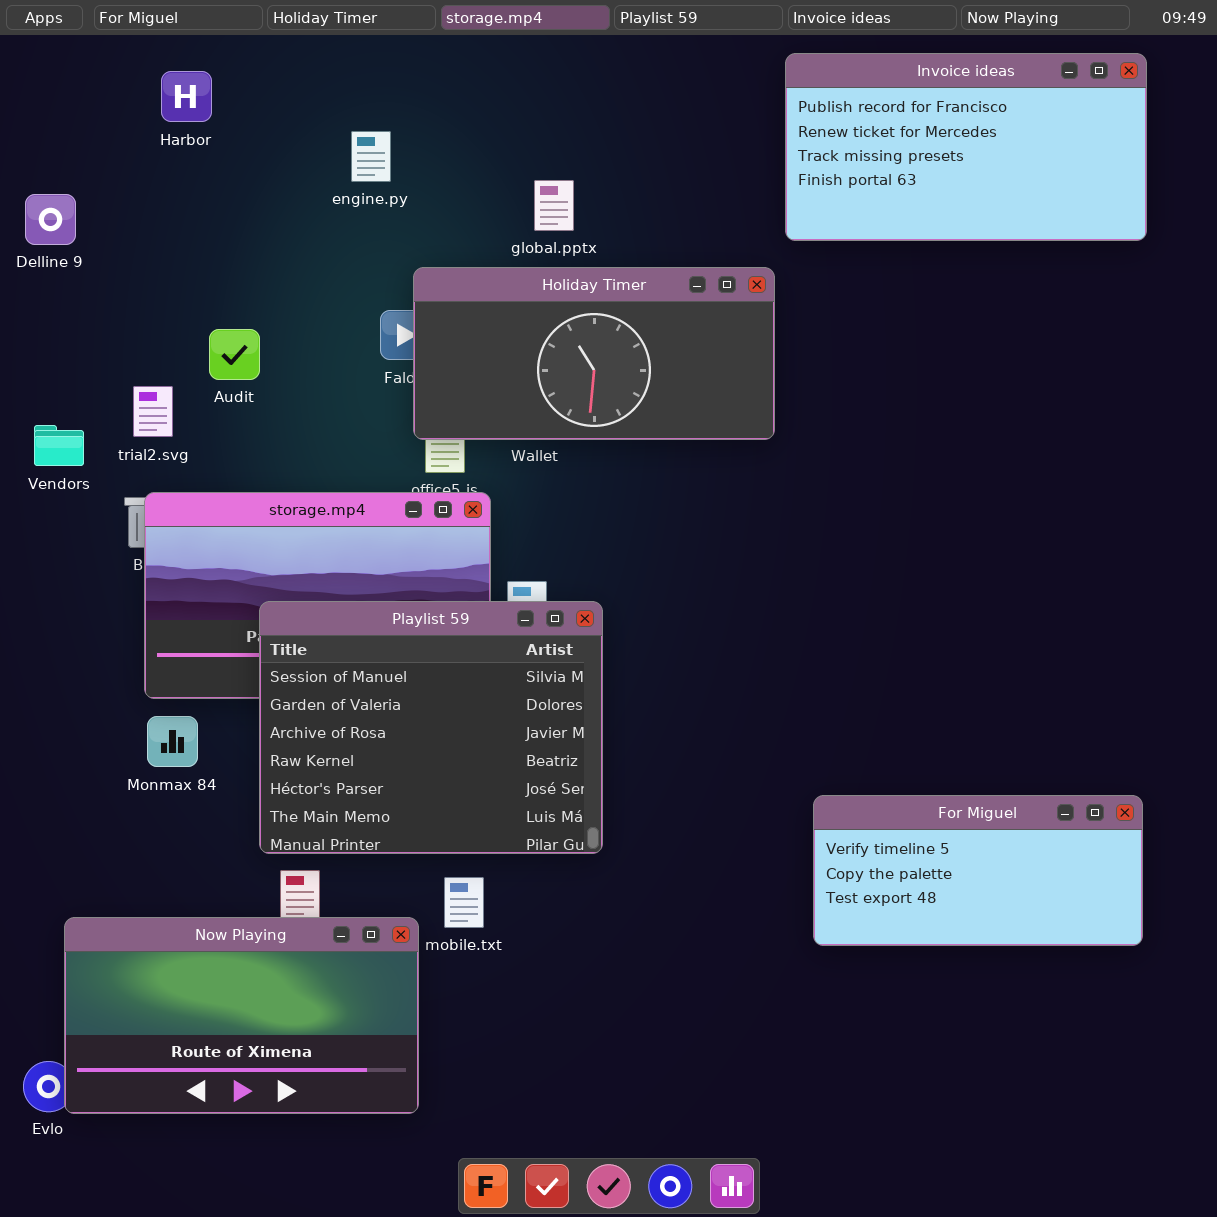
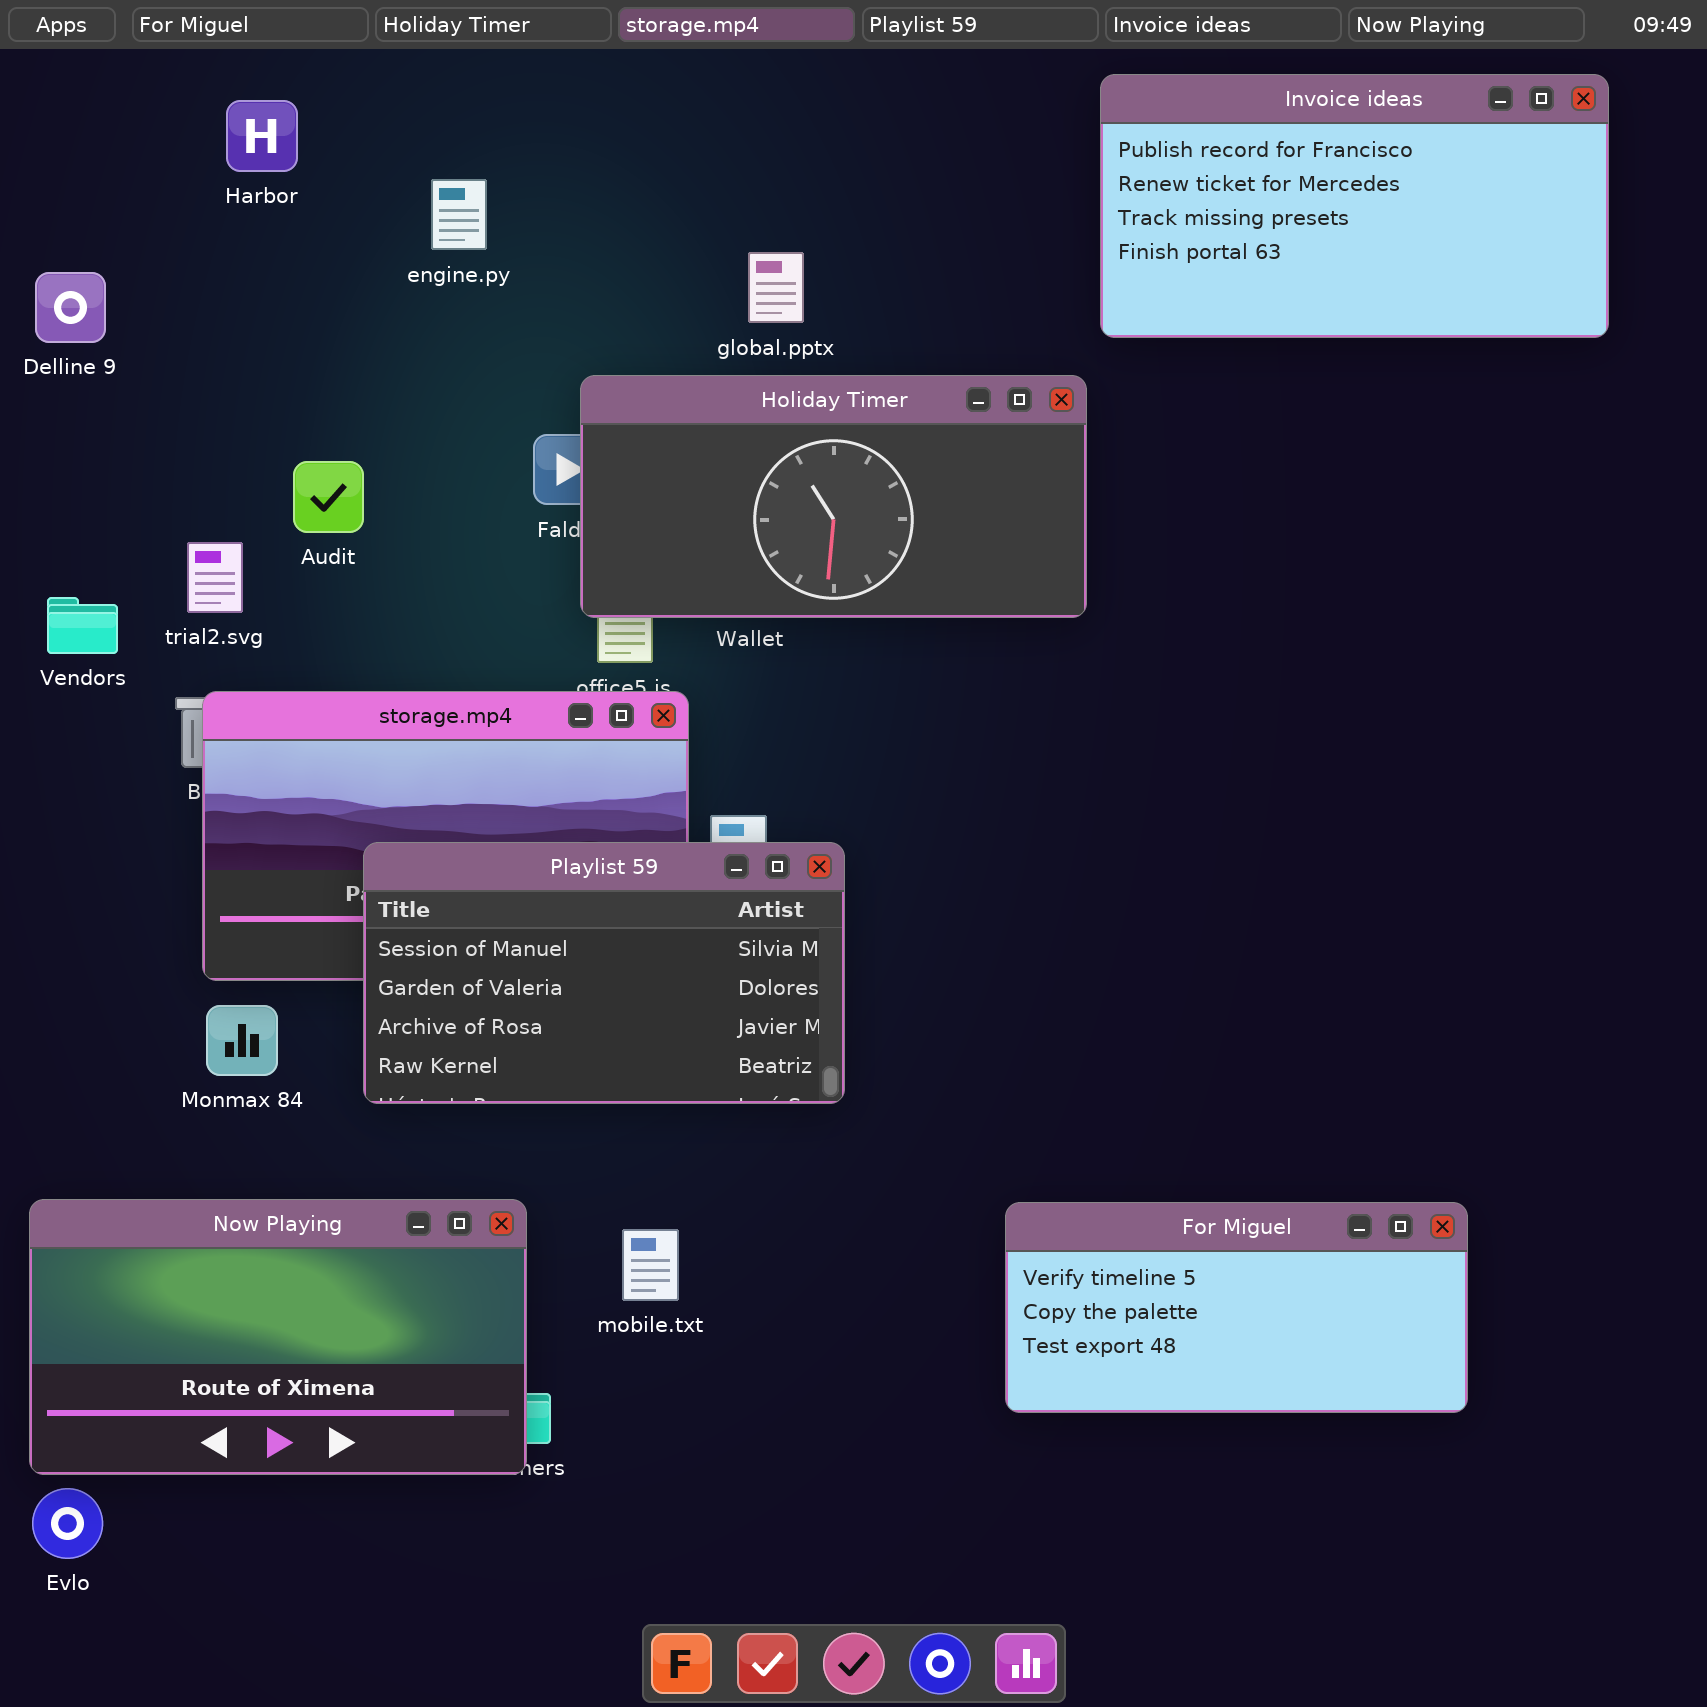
engine.py: [351,131,391,182] -> [431,179,487,250], moved
Playlist 59: [259,601,603,854] -> [363,842,845,1104], resized
For Miguel: [813,795,1143,946] -> [1005,1202,1468,1413], moved
Now Playing: [64,917,419,1114] -> [29,1199,527,1475], moved

